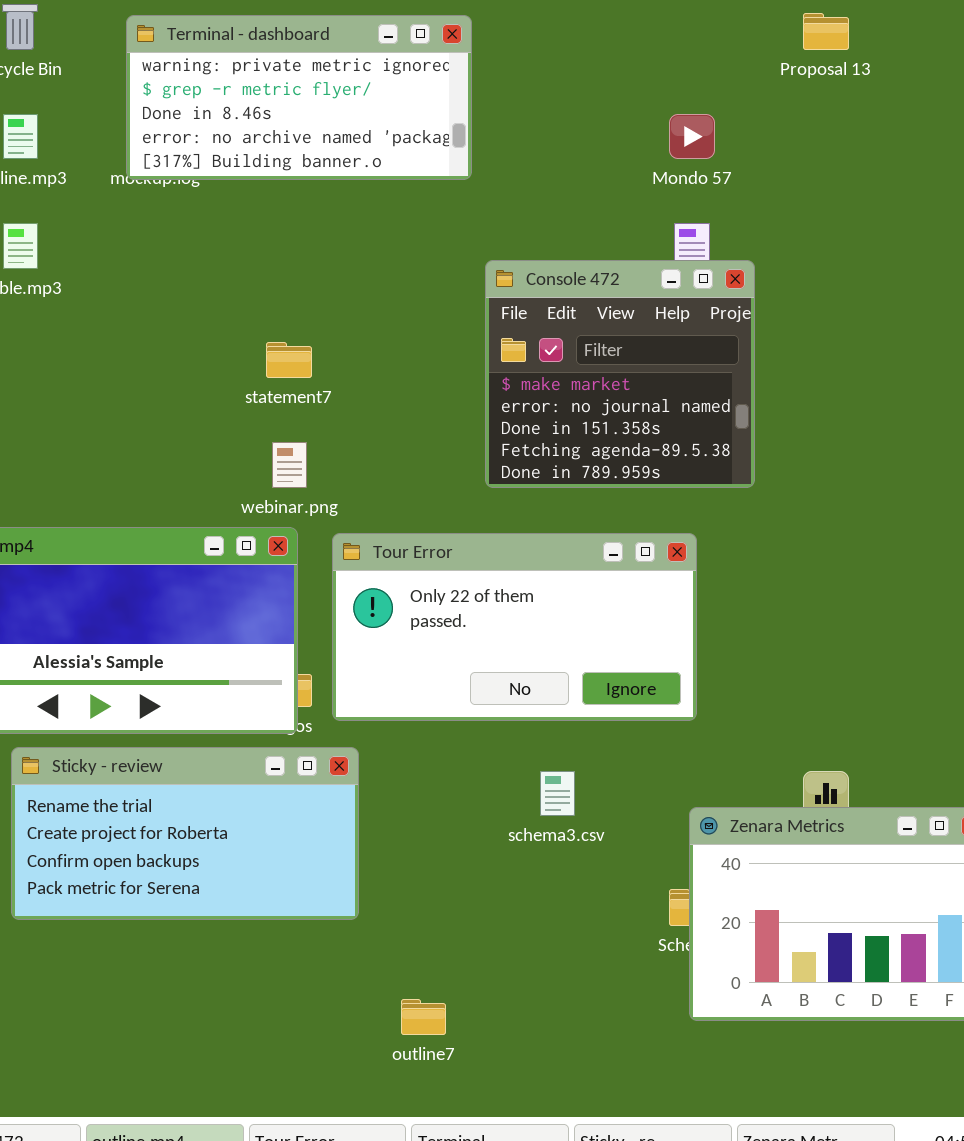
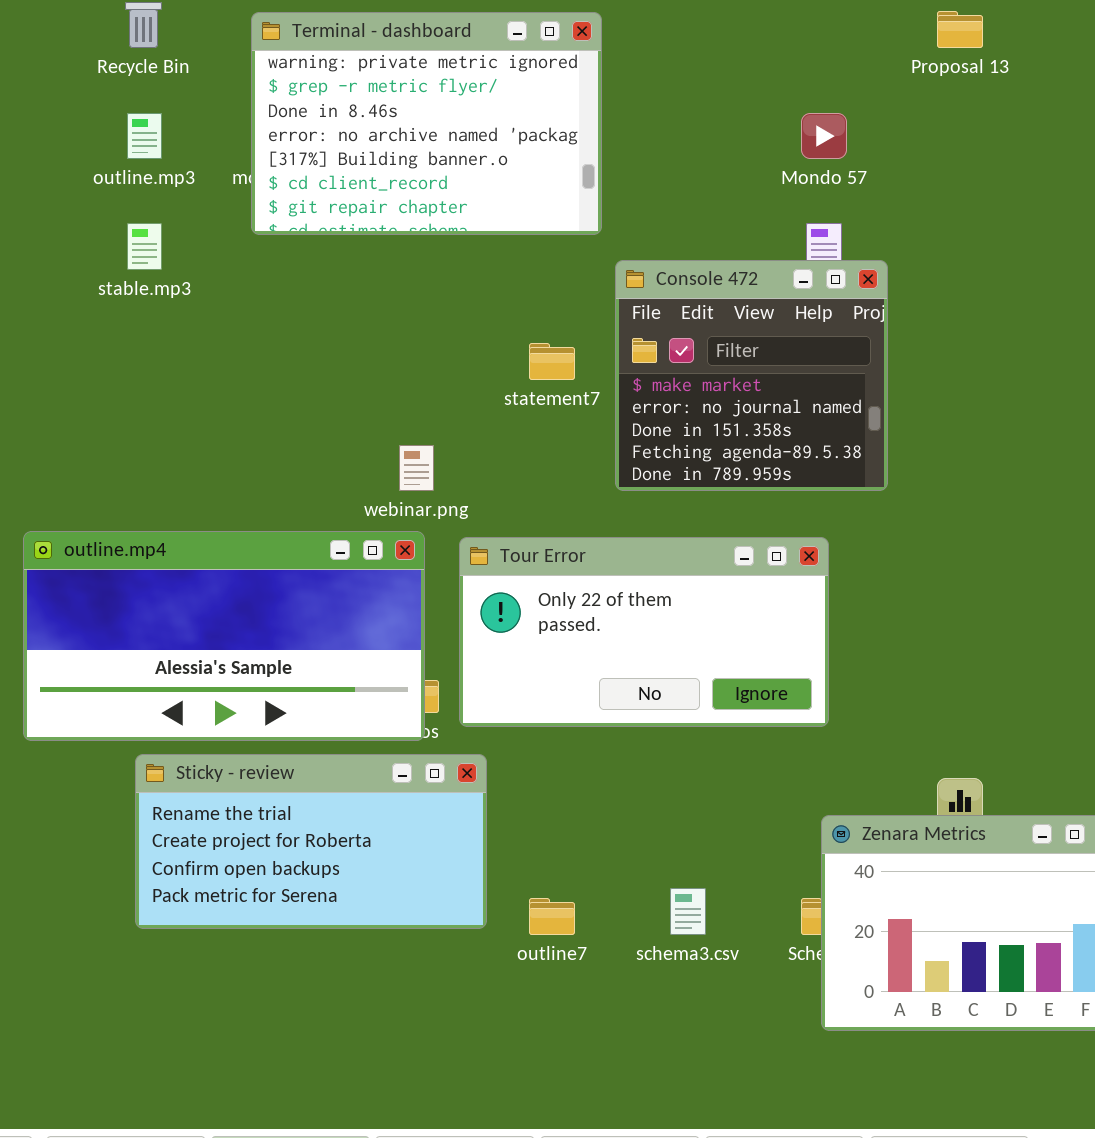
Terminal - dashboard: [126,15,472,180] -> [251,12,602,235], resized
statement7: [266,342,312,378] -> [529,343,575,380], moved
schema3.csv: [540,771,575,816] -> [670,888,706,935], moved
outline7: [401,999,446,1035] -> [529,898,575,935], moved

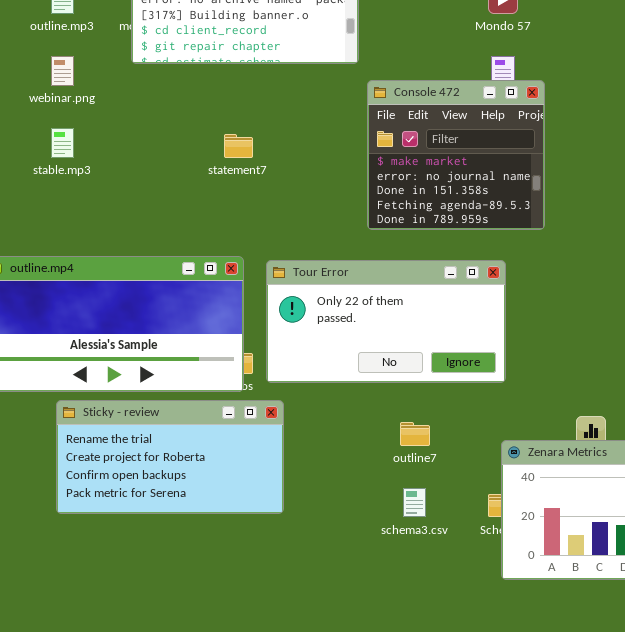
stable.mp3: [127,223,162,270] -> [51,128,74,158], moved
statement7: [529,343,575,380] -> [224,134,253,158], moved
webinar.png: [399,445,434,491] -> [51,56,74,86], moved
outline7: [529,898,575,935] -> [400,422,430,446], moved

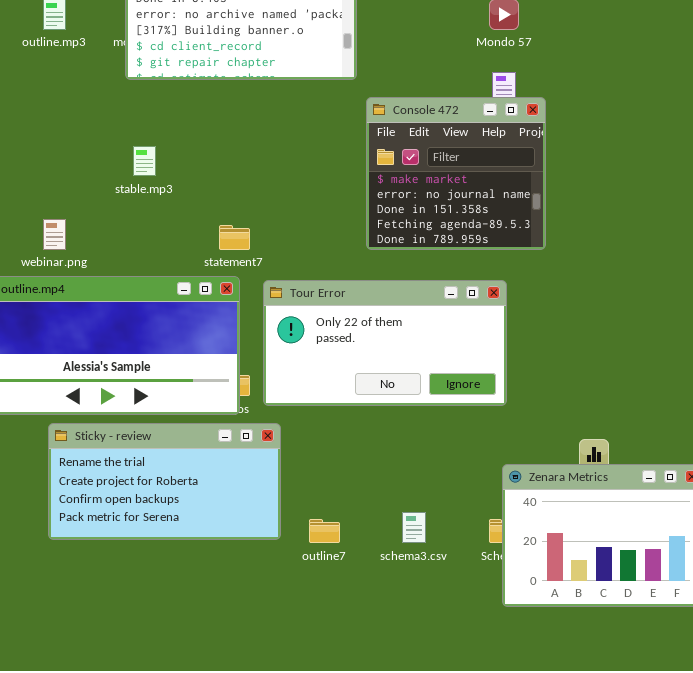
webinar.png: [51,56,74,86] -> [43,219,66,250], moved
stable.mp3: [51,128,74,158] -> [133,146,156,176], moved
statement7: [224,134,253,158] -> [219,225,250,250], moved
outline7: [400,422,430,446] -> [309,519,340,543], moved

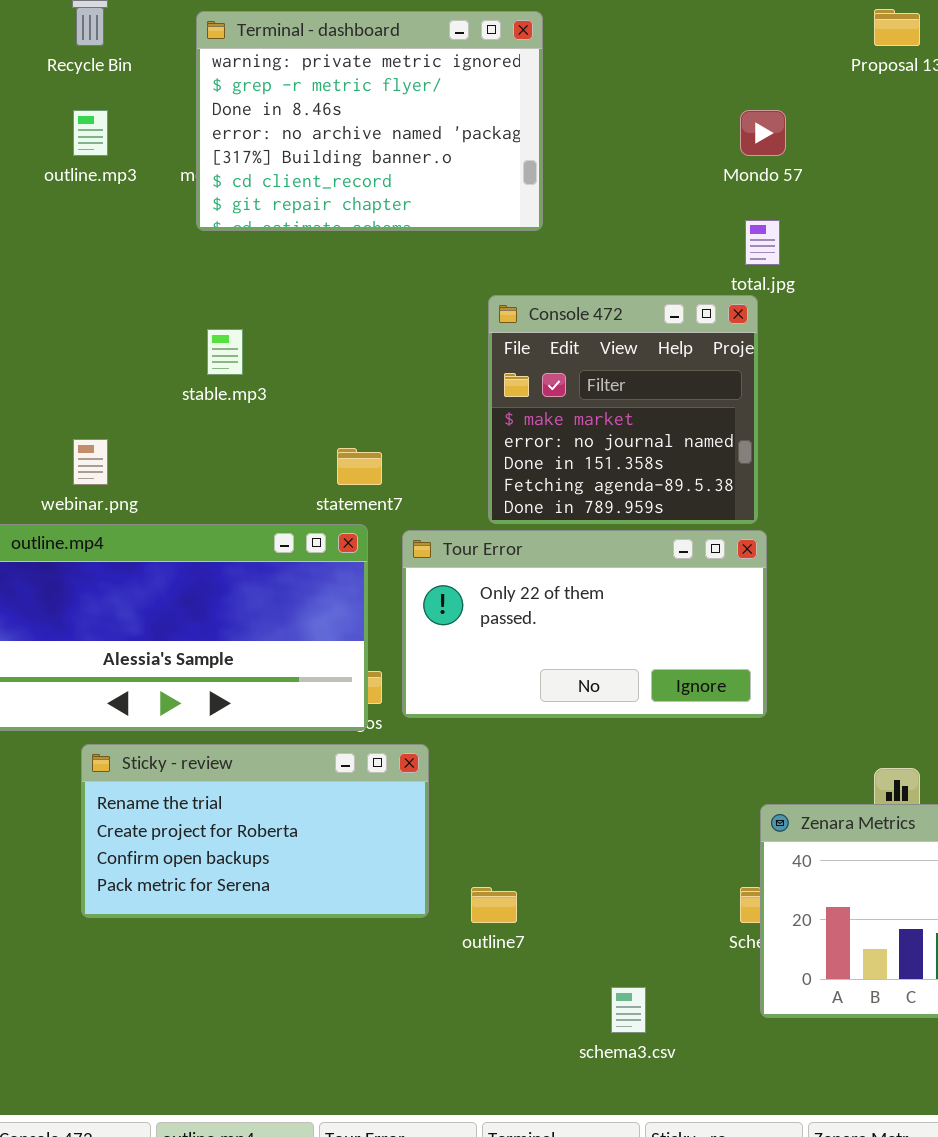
Console 472: [366,97,546,250] -> [488,295,758,524], moved
schema3.csv: [402,512,426,543] -> [611,987,646,1033], moved

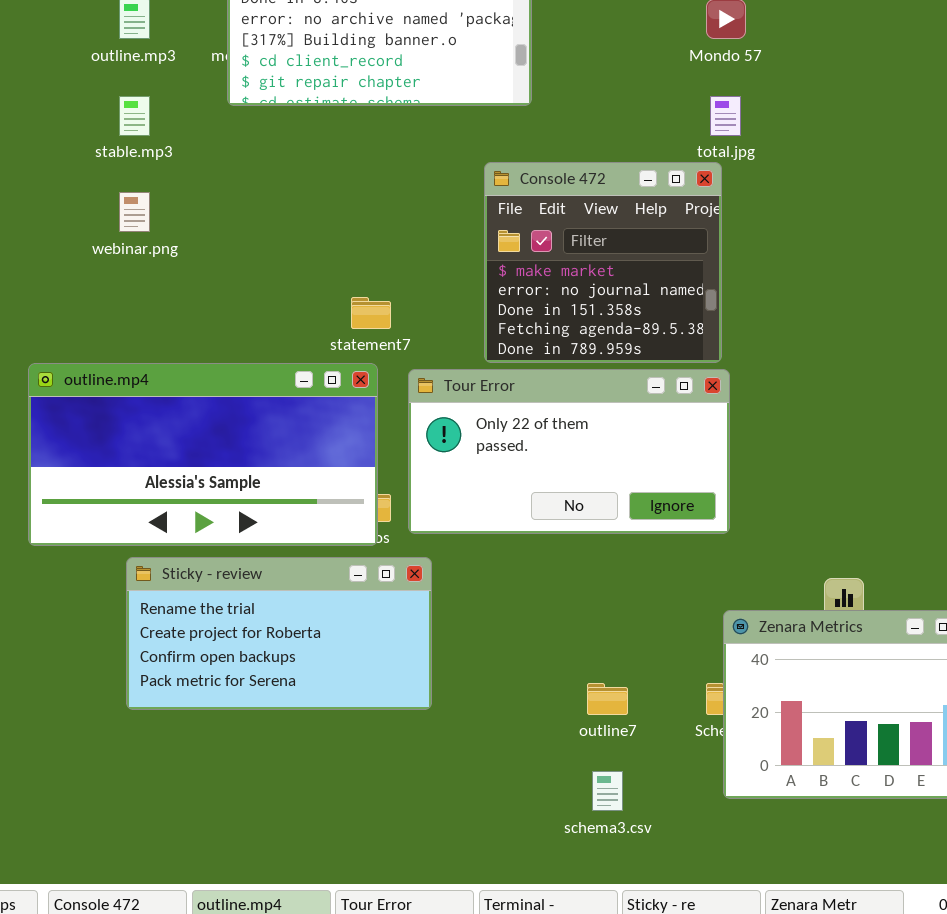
stable.mp3: [207,329,243,375] -> [119,96,150,136], moved
webinar.png: [73,439,108,485] -> [119,192,150,232], moved
outline7: [471,887,517,923] -> [587,683,628,715], moved

